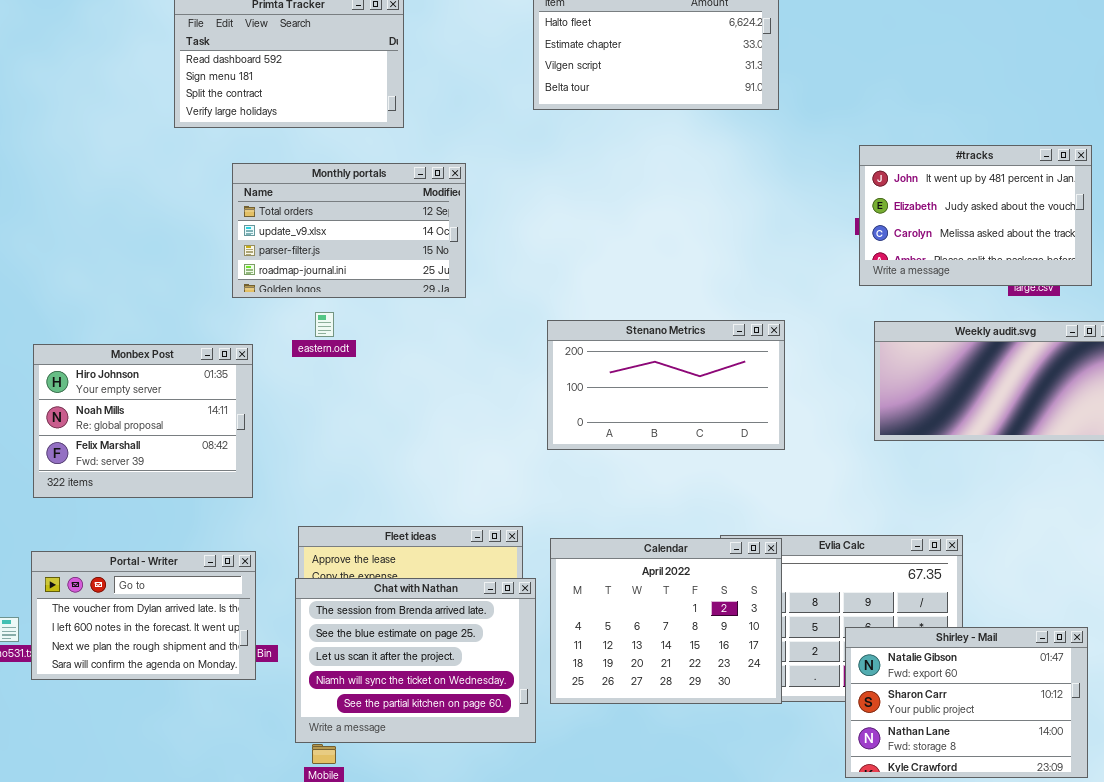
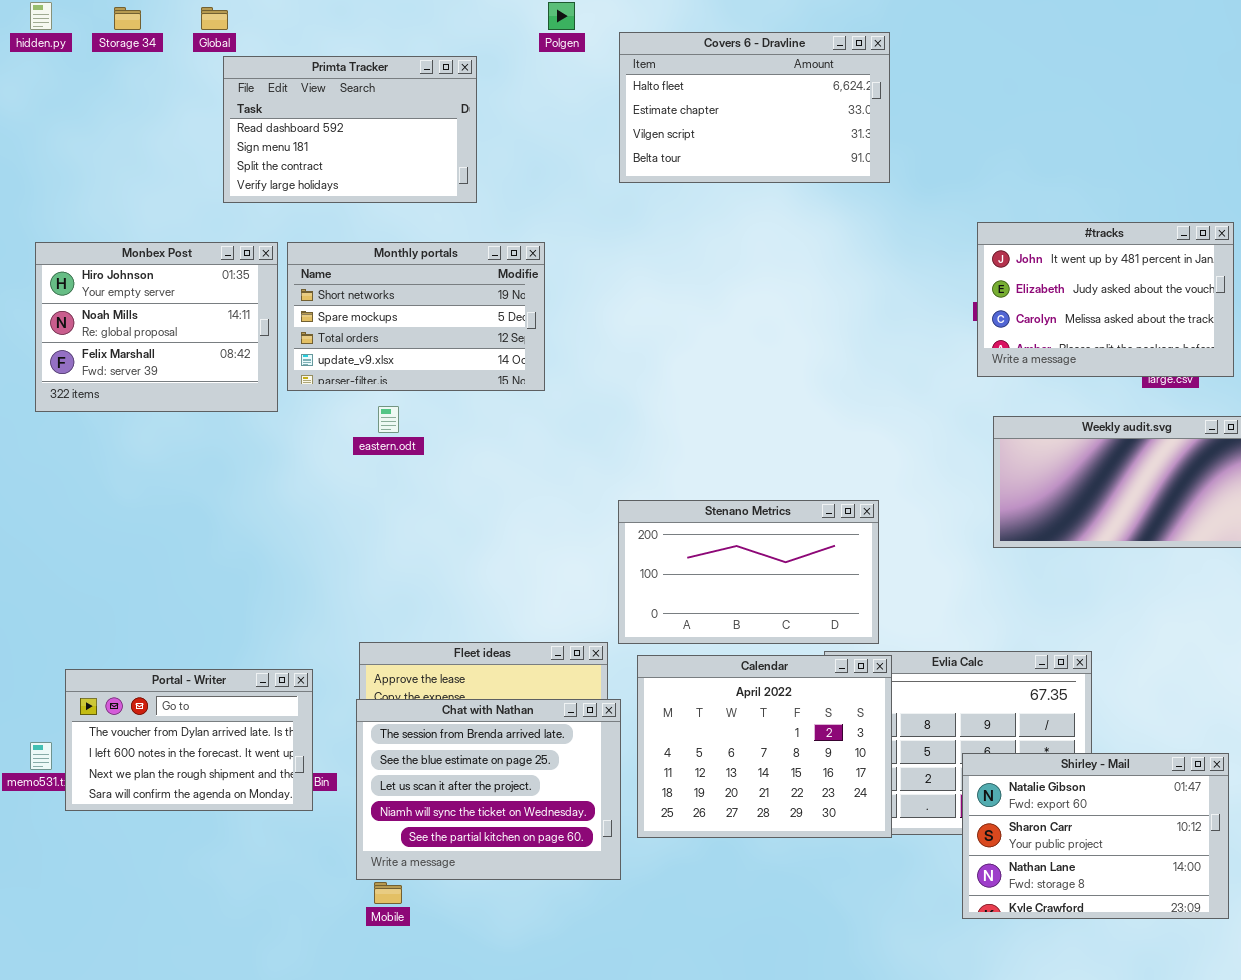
Monthly portals: [232,163,466,298] -> [287,242,545,391], scrolled up 2 rows
Stenano Metrics: [547,320,785,450] -> [618,500,879,644], moved
Monbex Post: [33,344,253,498] -> [35,242,278,412], moved

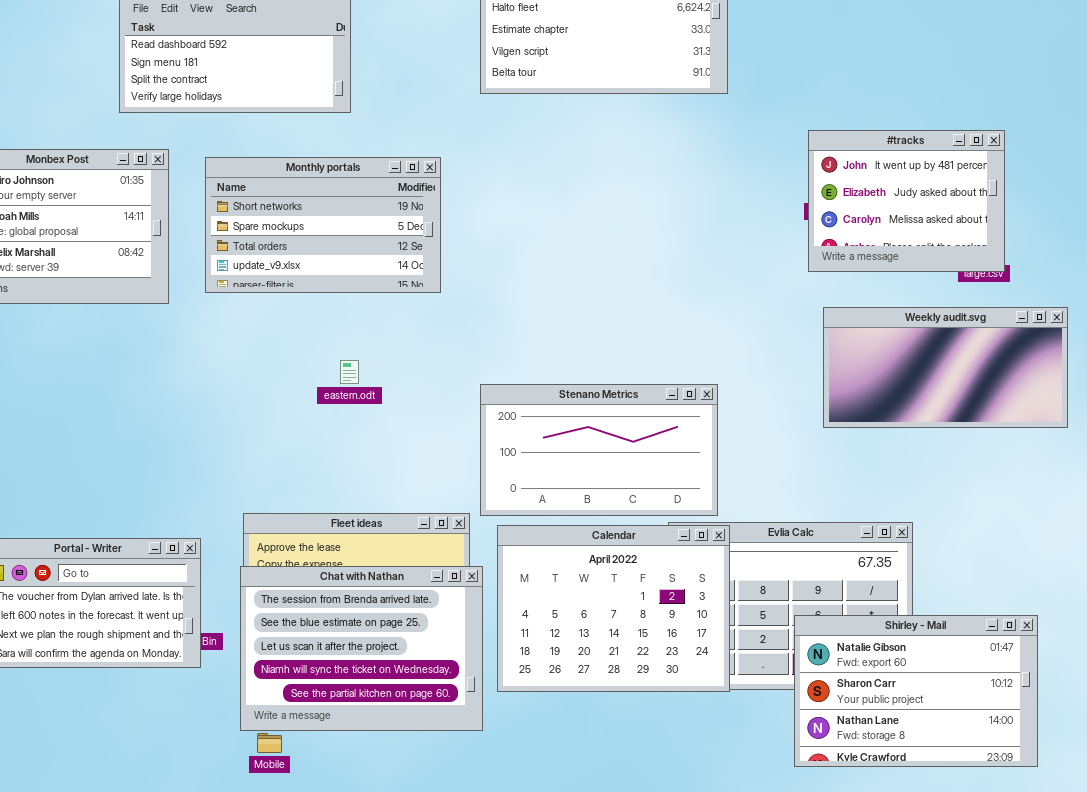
#tracks: [977,222,1234,377] -> [808,130,1005,272], resized
Monthly portals: [287,242,545,391] -> [205,157,441,293], moved
eastern.odt: [378,406,399,433] -> [340,360,359,384], moved

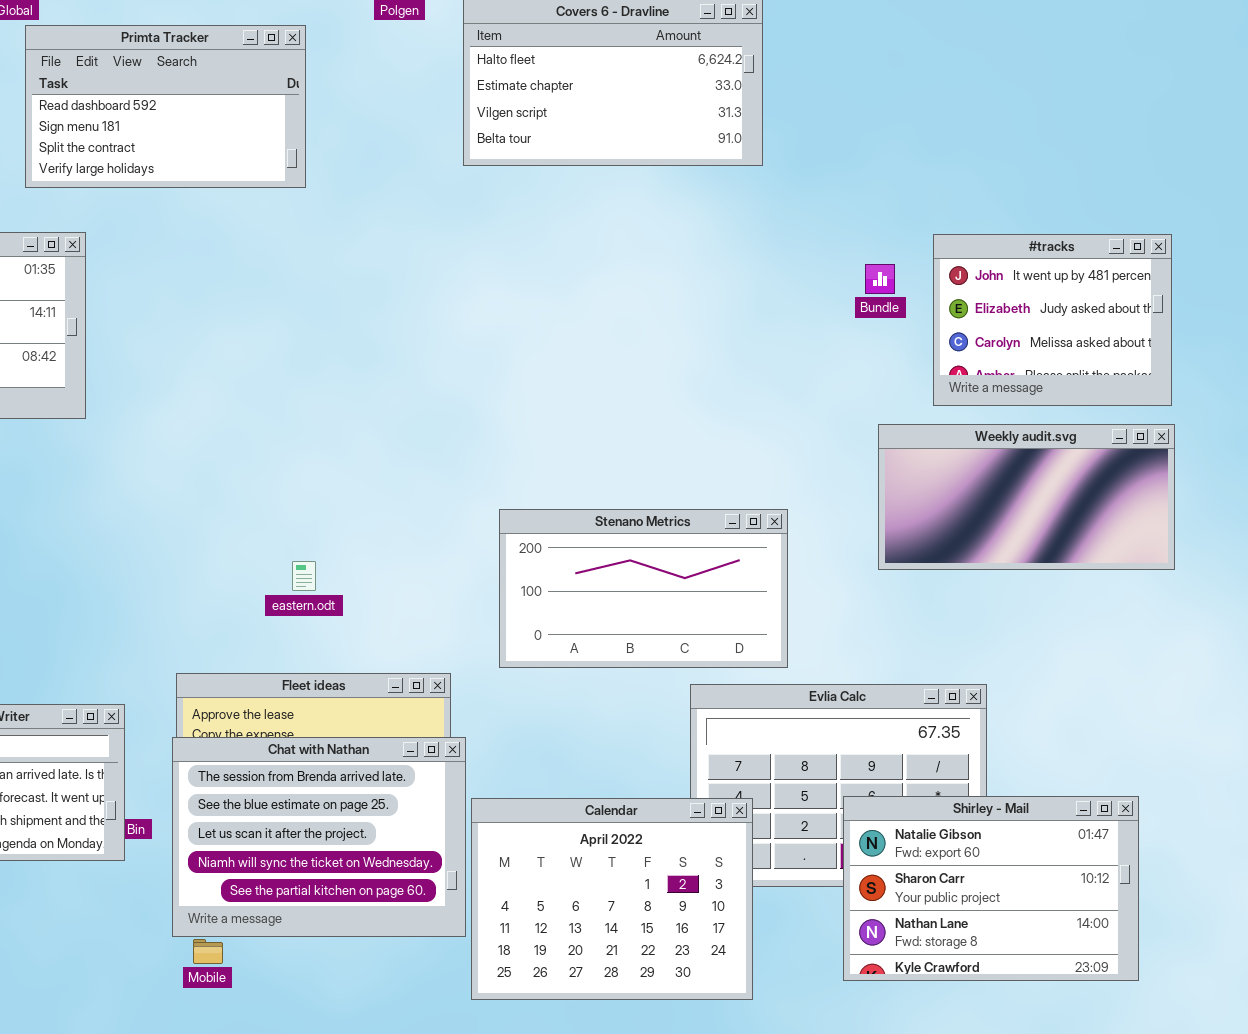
#tracks: [808,130,1005,272] -> [933,234,1172,406], moved
Monthly portals: [205,157,441,293] -> none, closed
eastern.odt: [340,360,359,384] -> [292,561,316,591], moved
Stenano Metrics: [480,384,718,516] -> [499,509,788,668], moved
Calendar: [497,525,730,692] -> [471,798,753,1000], moved

